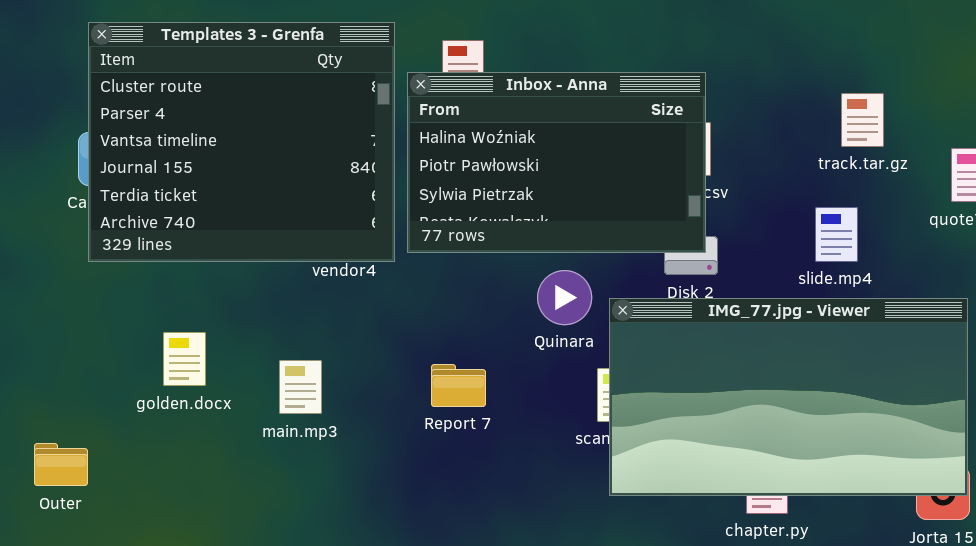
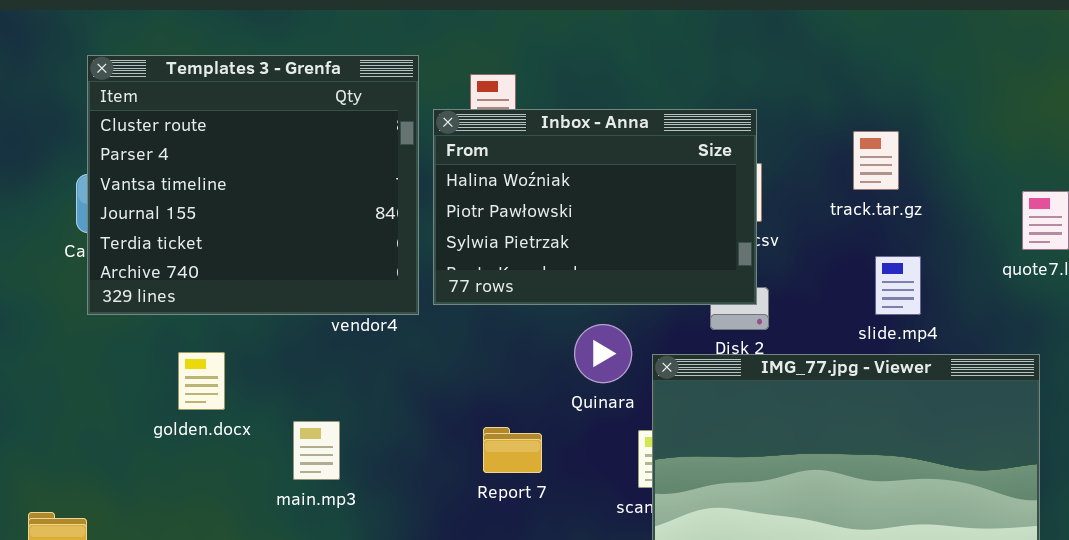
track.tar.gz: [841,93,884,147] -> [853,131,899,190], moved
golden.docx: [163,332,206,386] -> [178,352,225,410], moved
Report 7: [431,364,486,407] -> [483,427,542,473], moved

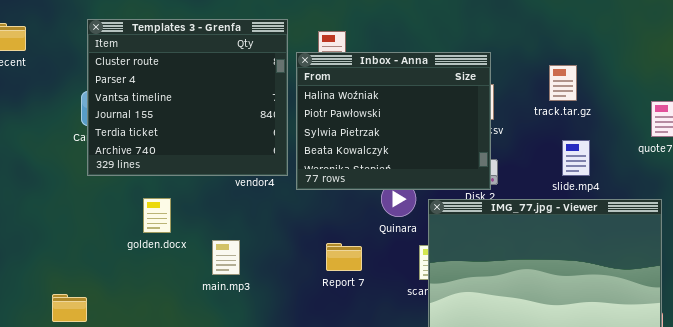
Inbox - Anna: [433,109,757,305] -> [296,52,491,190], resized

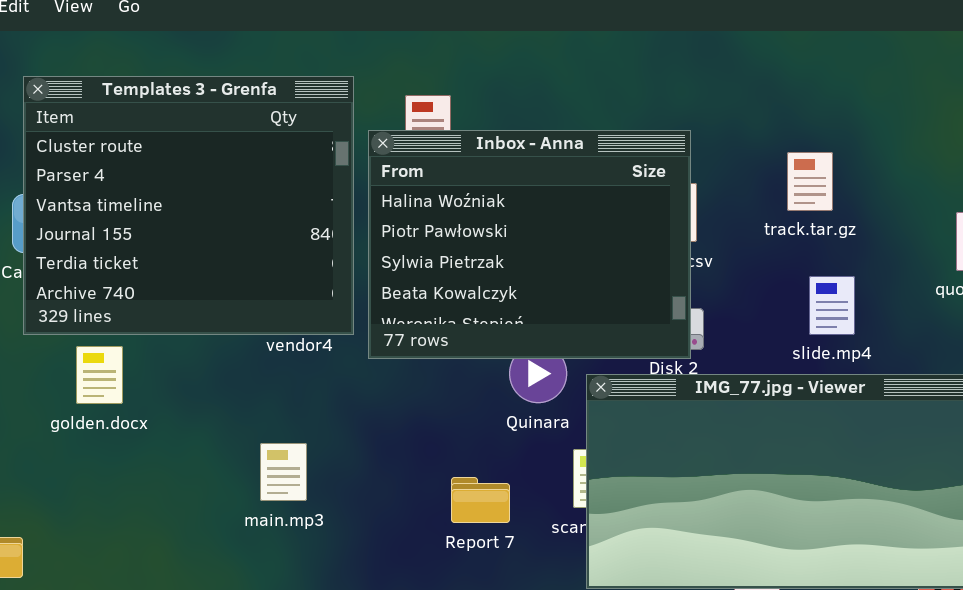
golden.docx: [143,198,171,233] -> [76,346,123,404], moved
main.mp3: [212,240,240,275] -> [260,443,307,501], moved
Report 7: [326,243,362,271] -> [451,477,510,523], moved

